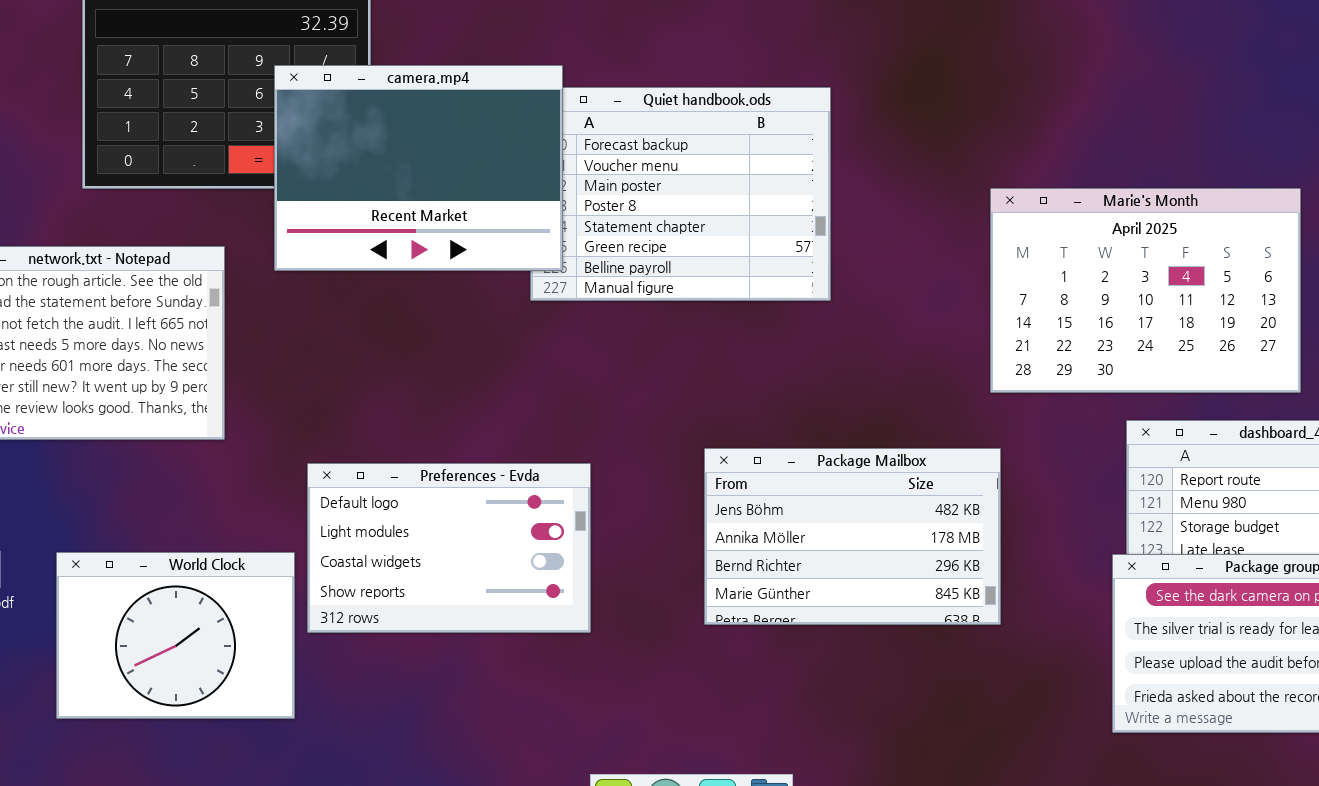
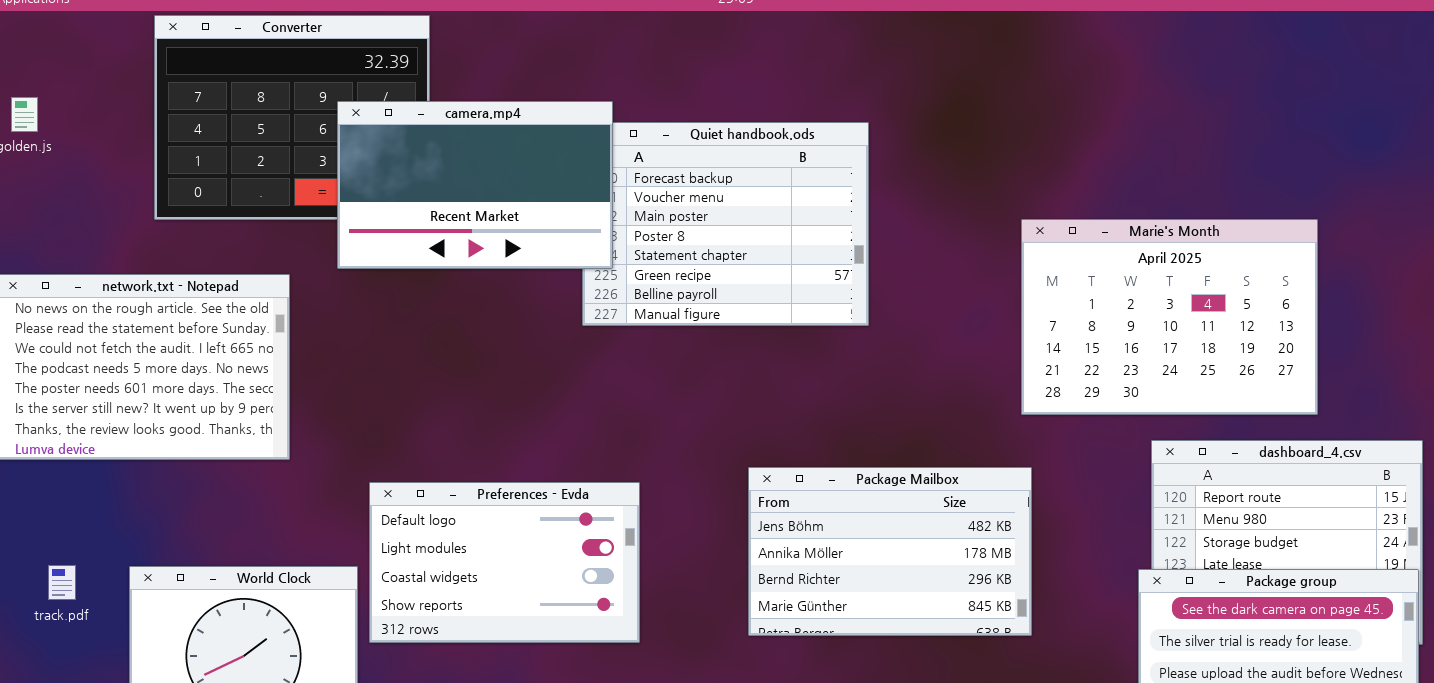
camera.mp4: [274,65,563,271] -> [337,101,613,269], resized

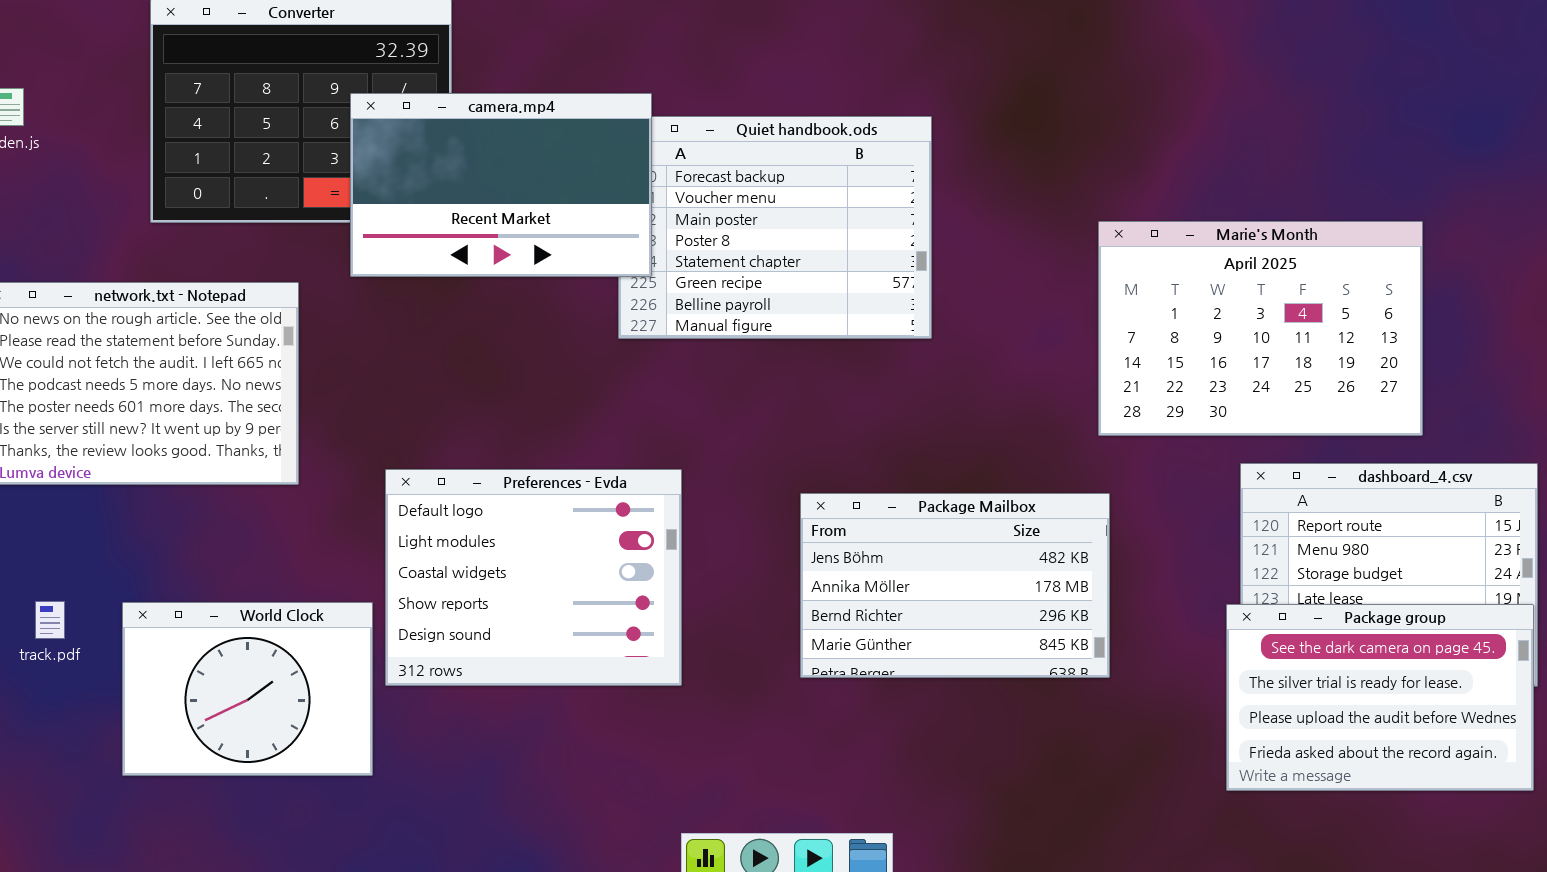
Preferences - Evda: [369,482,640,643] -> [385,469,682,686], resized

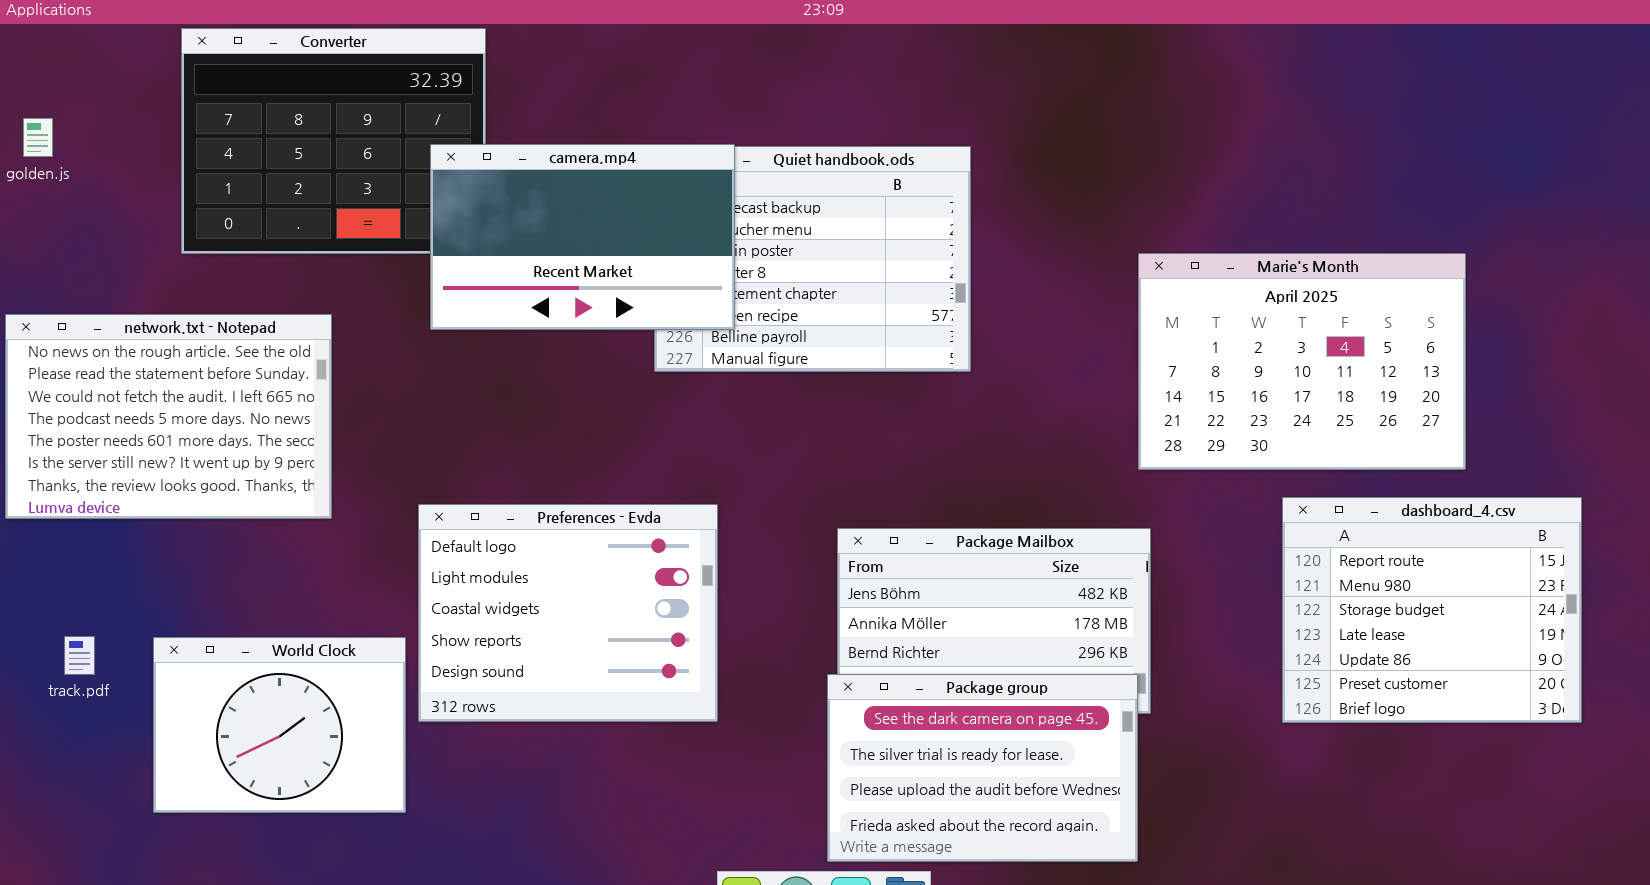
camera.mp4: [350,93,652,277] -> [430,144,735,330], moved
Package group: [1226,604,1534,791] -> [827,674,1138,862], moved

